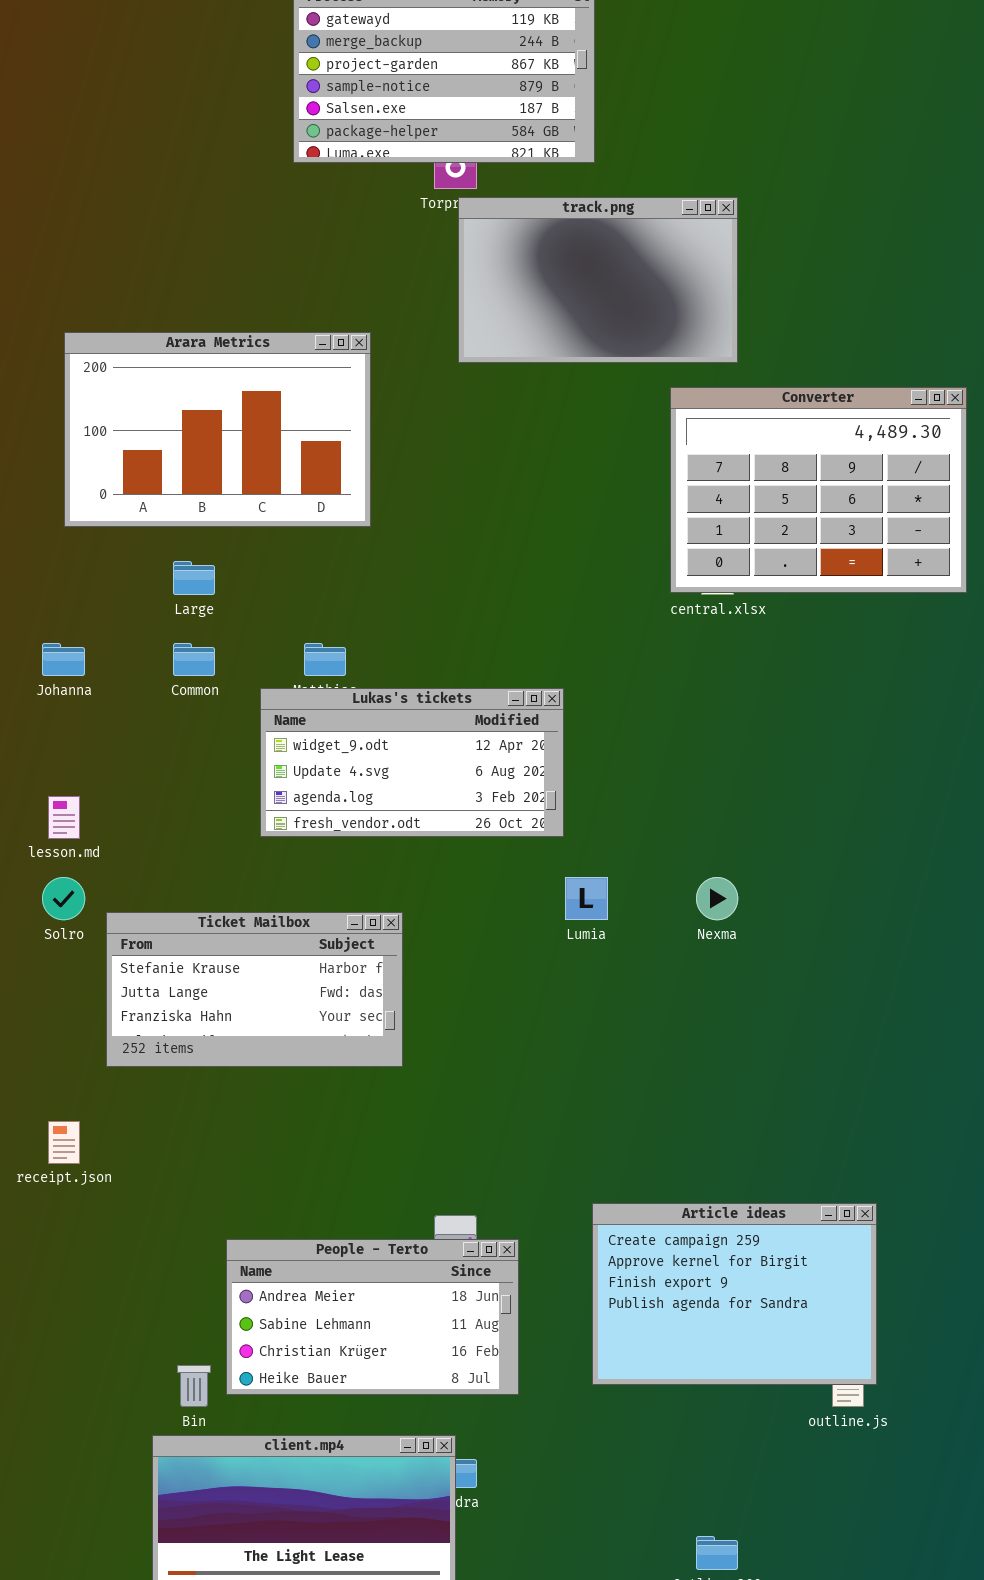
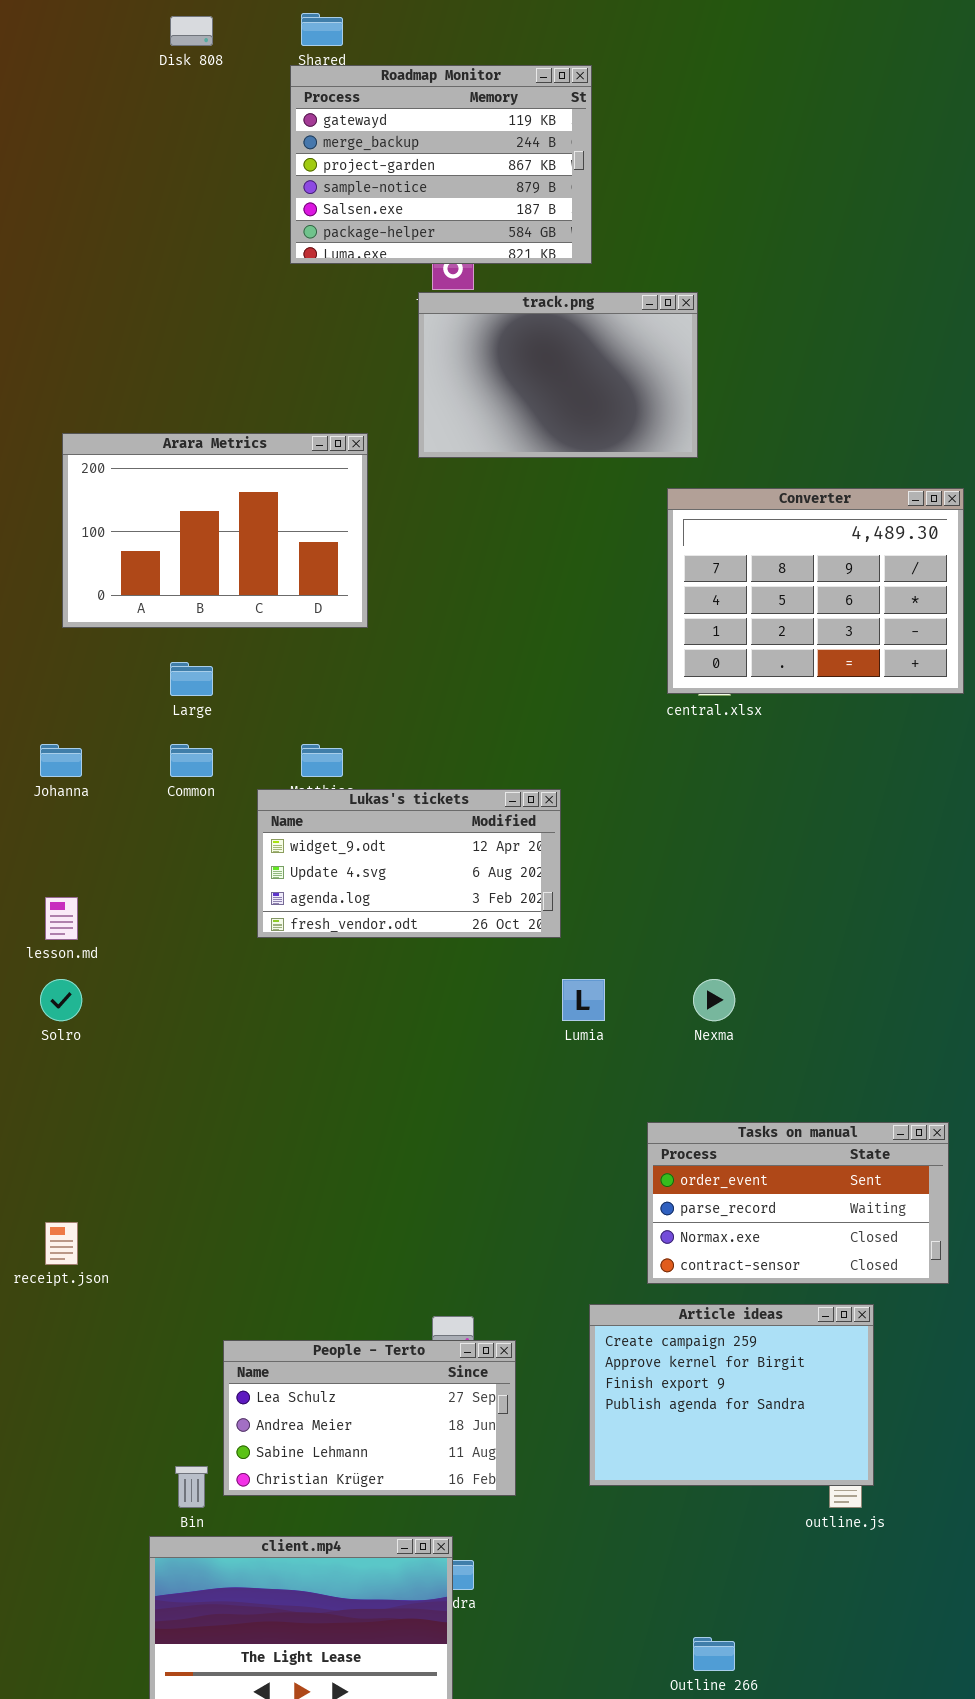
track.png: [458,197,738,363] -> [418,292,698,458], moved
Ticket Mailbox: [106,912,403,1067] -> none, closed
Tasks on manual: none -> [647,1122,949,1284], opened
People - Terto: [226,1239,519,1395] -> [223,1340,516,1496], scrolled up 1 row

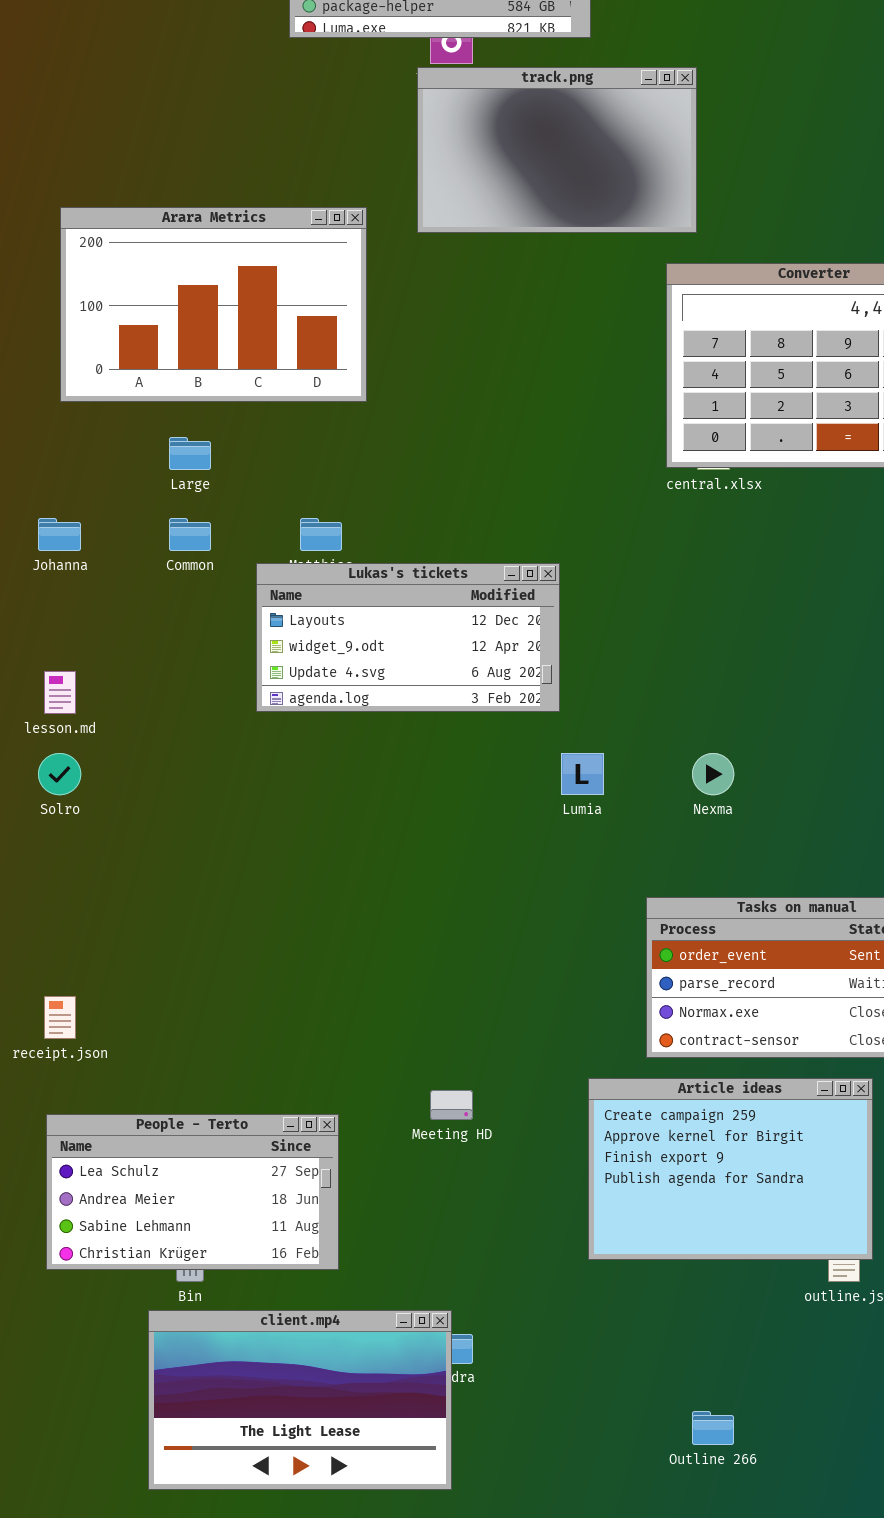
Lukas's tickets: [257,789,561,938] -> [256,563,560,712], scrolled up 1 row
People - Terto: [223,1340,516,1496] -> [46,1114,339,1270], moved

